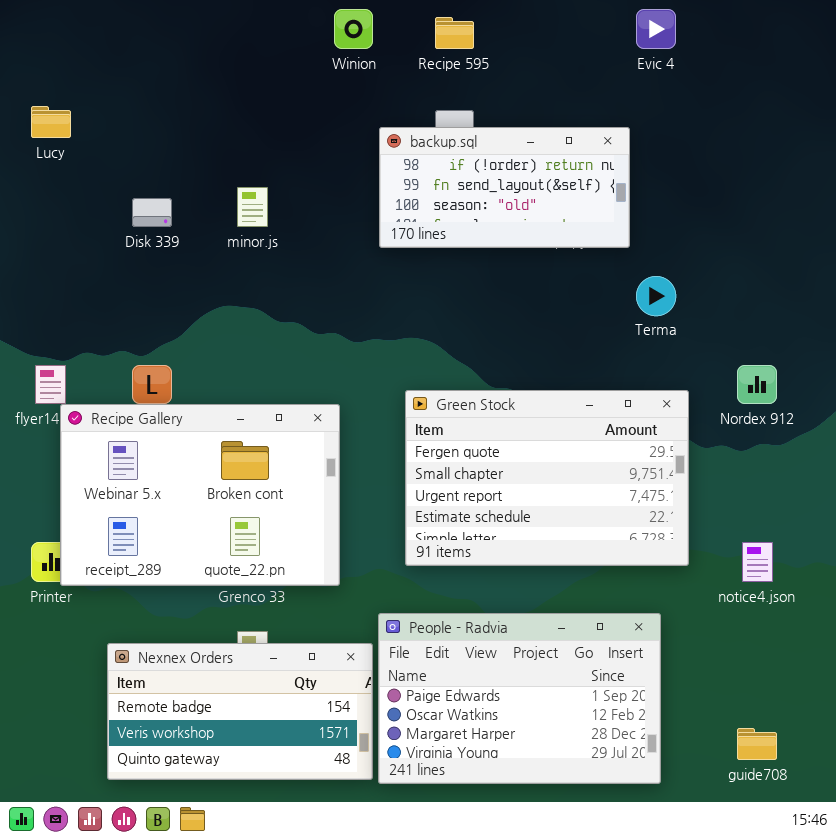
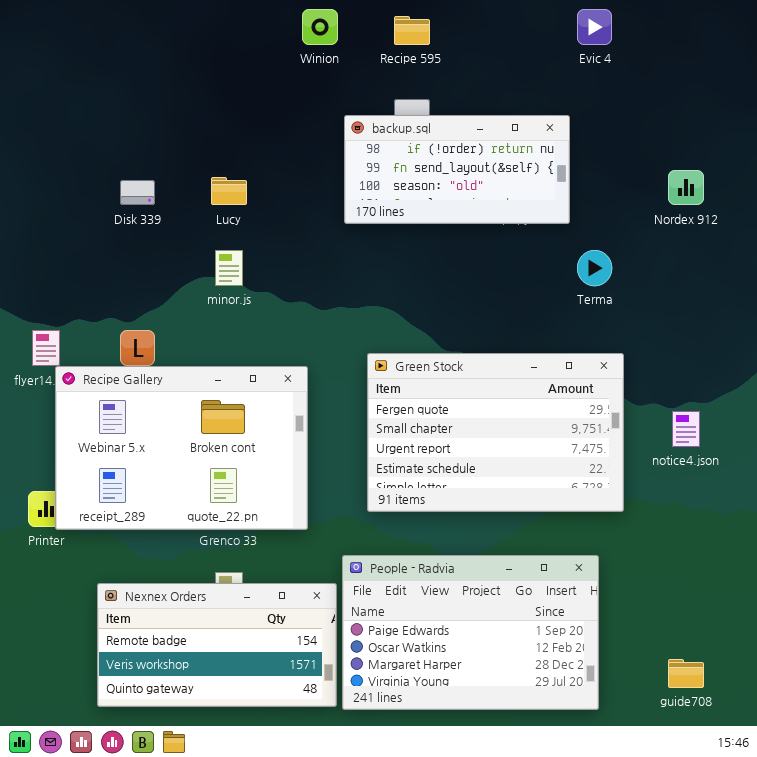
Lucy: [31,106,71,138] -> [211,177,247,205], moved
minor.js: [237,187,268,227] -> [215,250,243,286], moved
Nordex 912: [737,365,777,404] -> [668,170,704,205], moved
notice4.json: [742,542,773,582] -> [672,411,700,447], moved

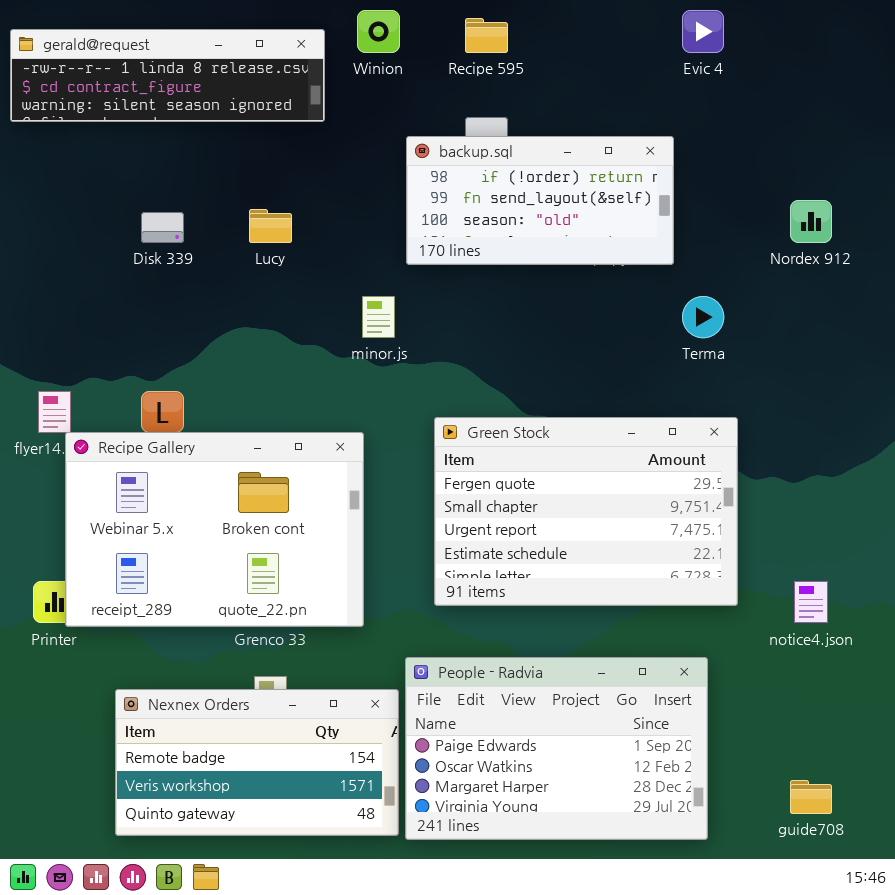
gerald@request: none -> [10,29,325,122], opened
minor.js: [215,250,243,286] -> [362,296,395,338], moved
notice4.json: [672,411,700,447] -> [794,581,828,623], moved

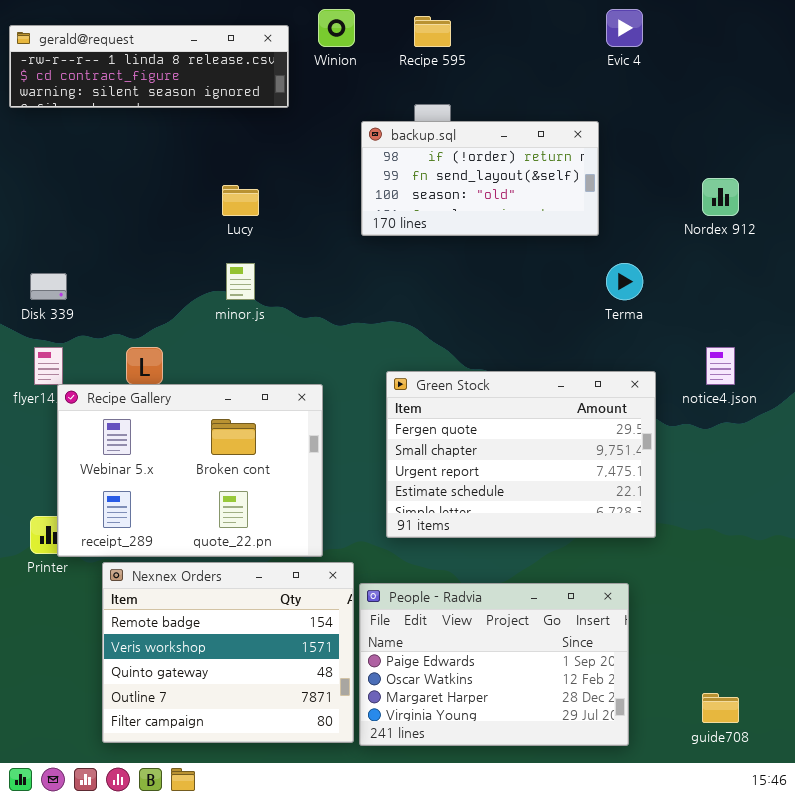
Disk 339: [141,212,184,243] -> [30,273,67,300], moved
minor.js: [362,296,395,338] -> [226,263,255,300], moved
notice4.json: [794,581,828,623] -> [706,347,735,385], moved
Nexnex Orders: [115,689,399,836] -> [102,562,354,743], resized

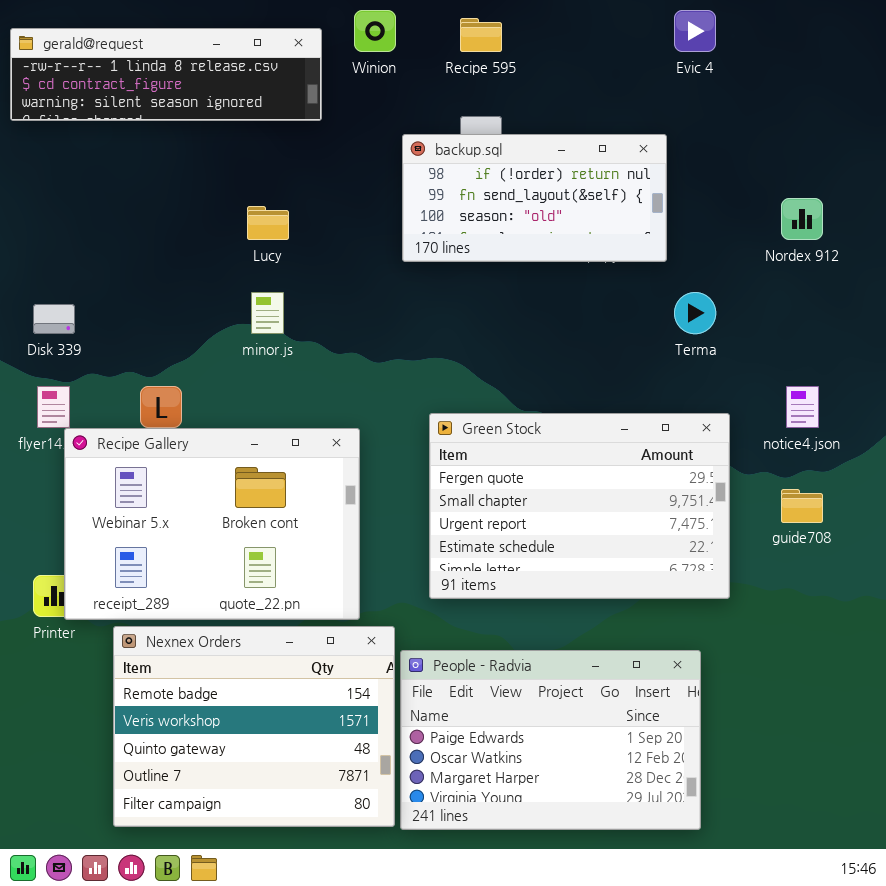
guide708: [702,693,739,723] -> [781,489,823,523], moved

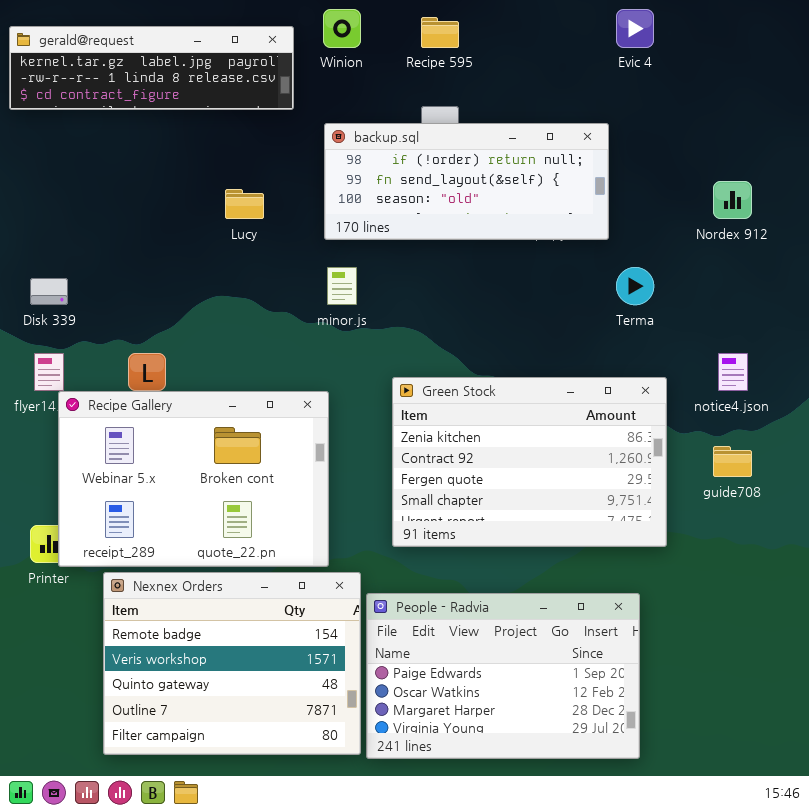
gerald@request: [10,28,322,121] -> [9,26,294,110], scrolled up 1 row
backup.sql: [402,134,667,262] -> [324,123,609,240], resized
minor.js: [251,292,284,334] -> [327,267,357,305], moved
Green Stock: [429,413,730,599] -> [392,377,667,547], scrolled up 2 rows

